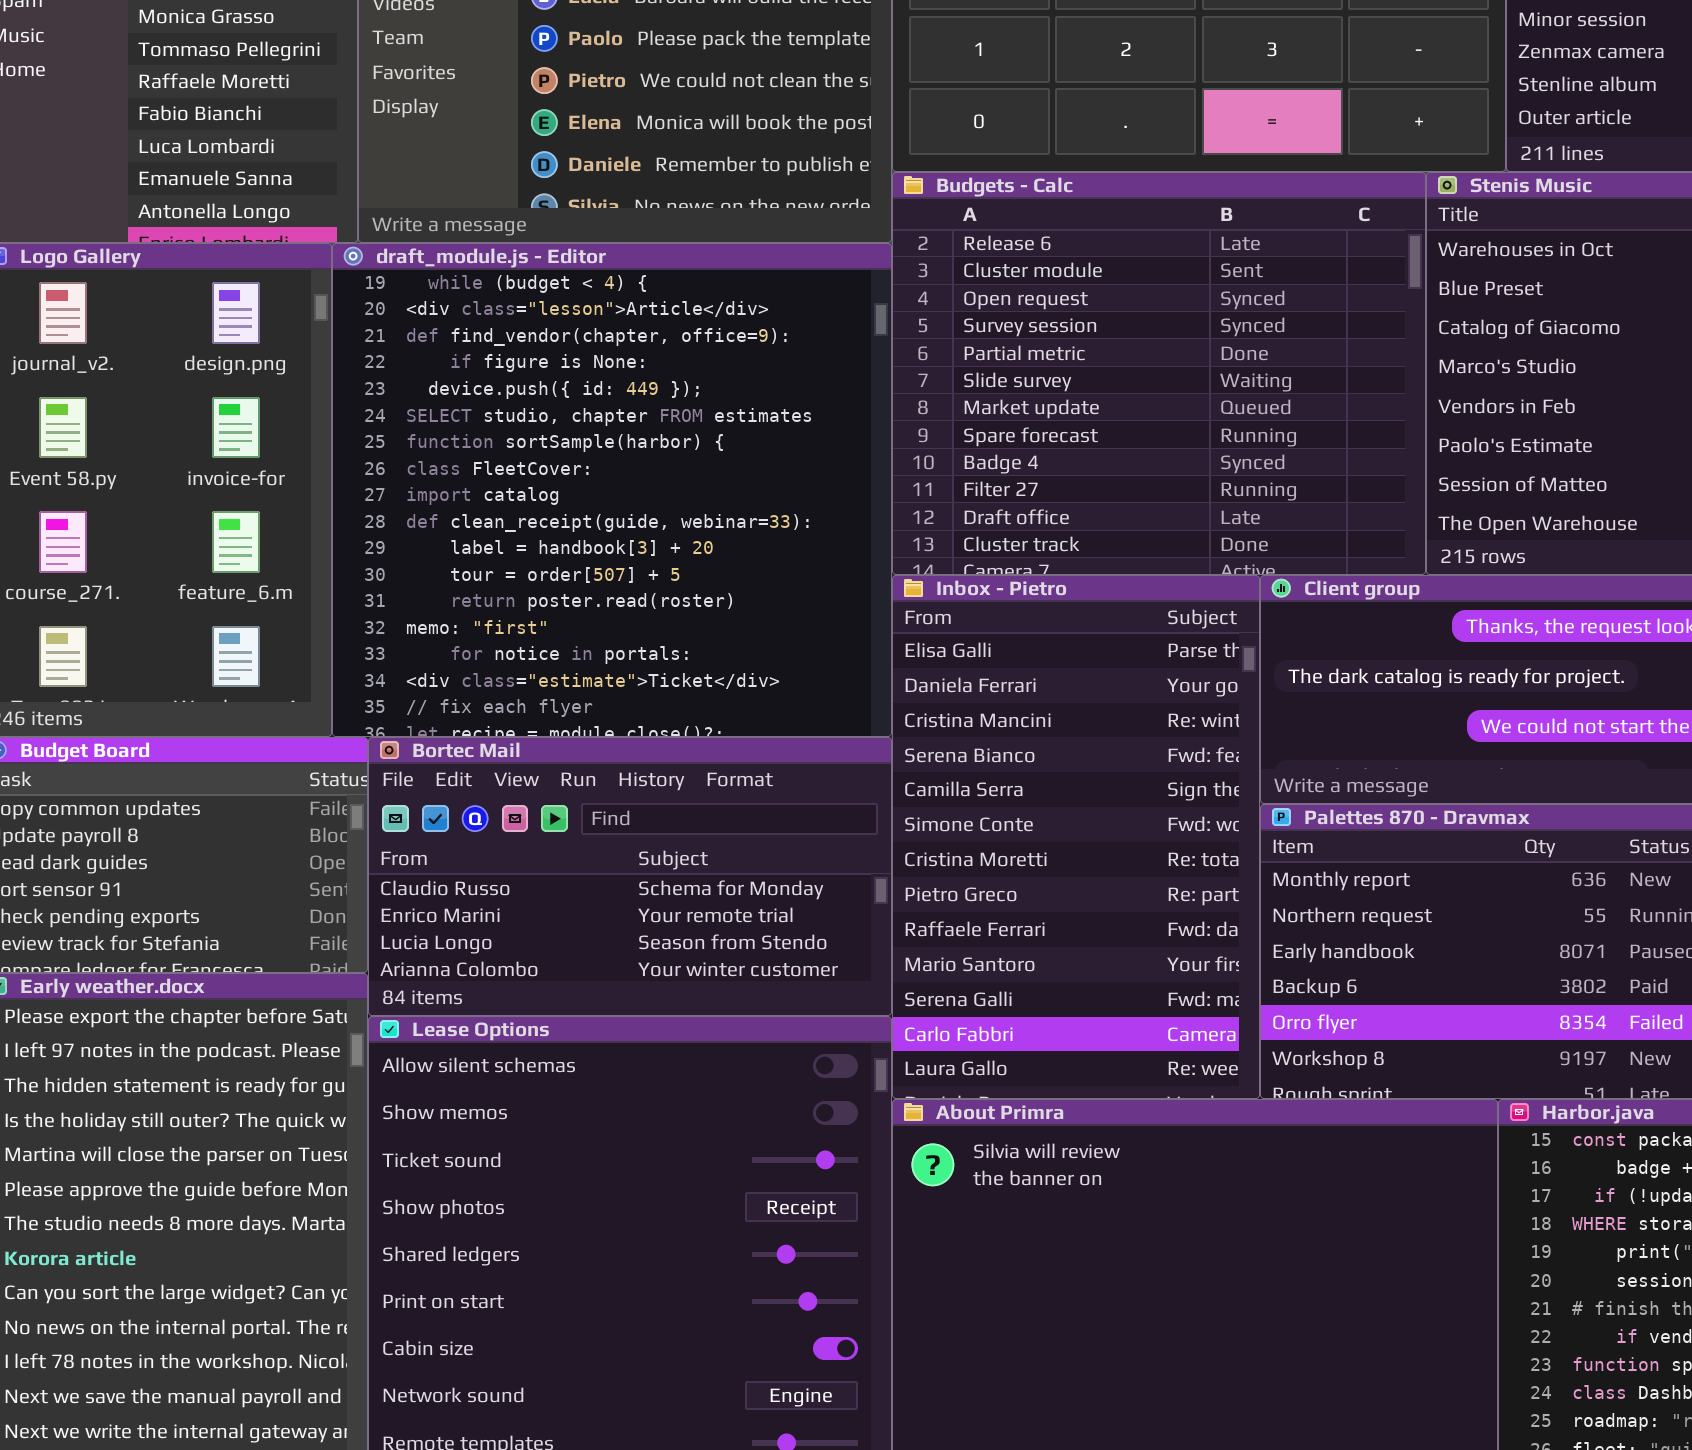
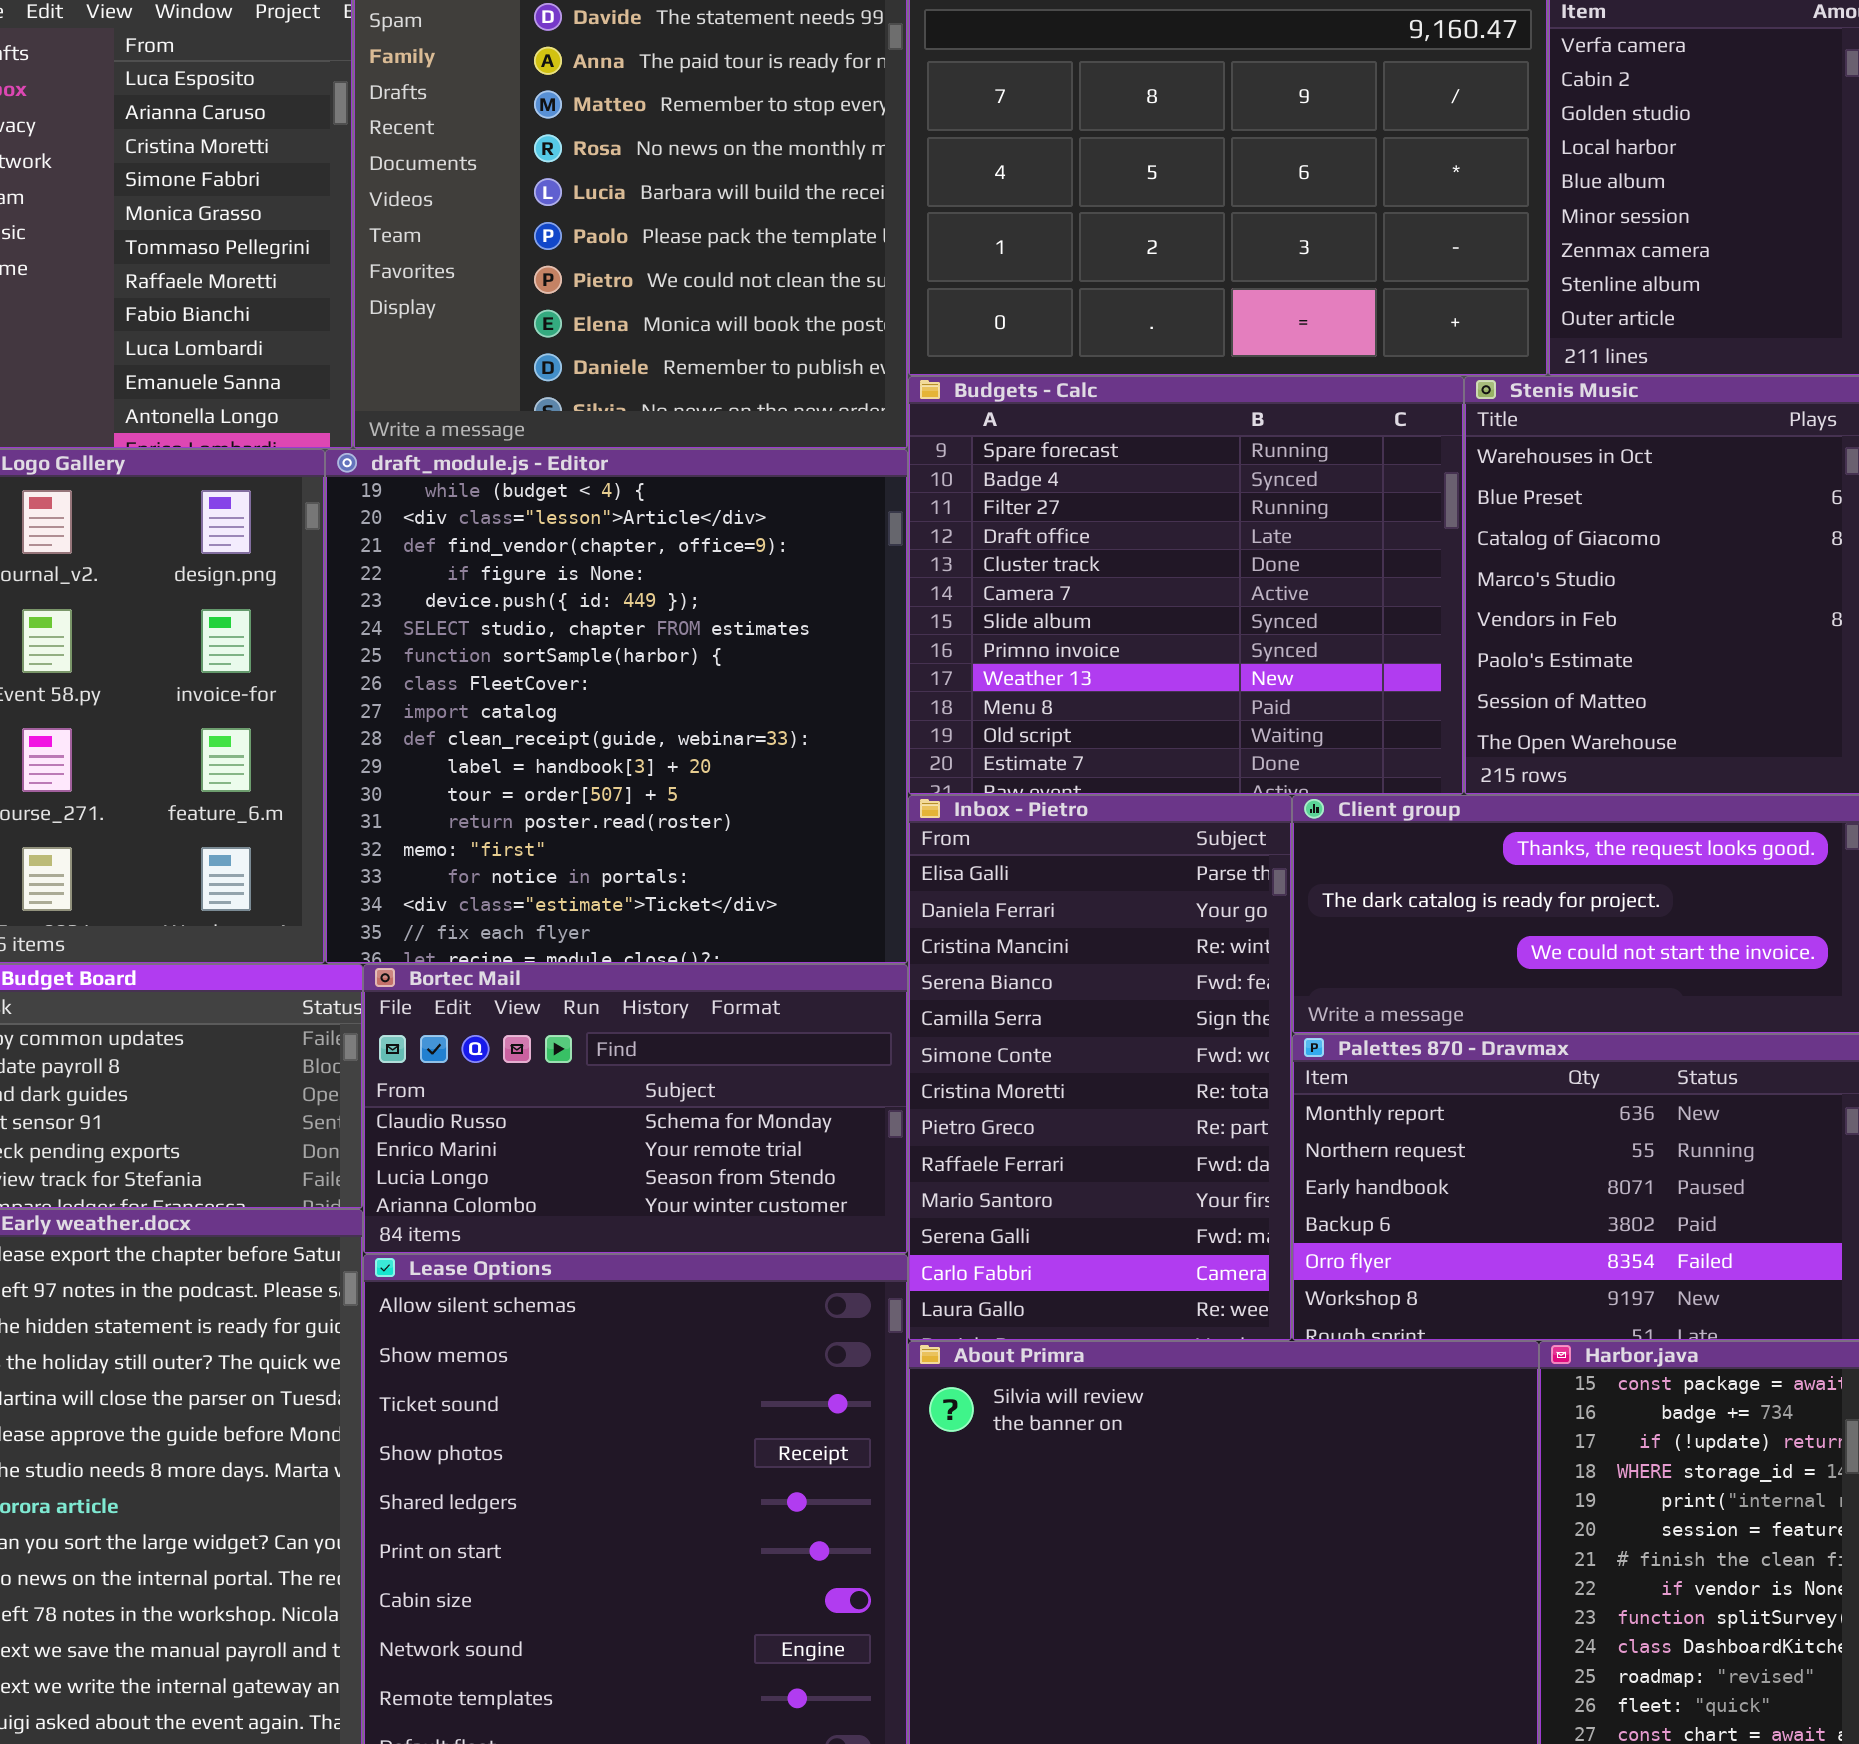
Budgets - Calc: [892,172,1426,575] -> [908,376,1464,795], scrolled down 7 rows

